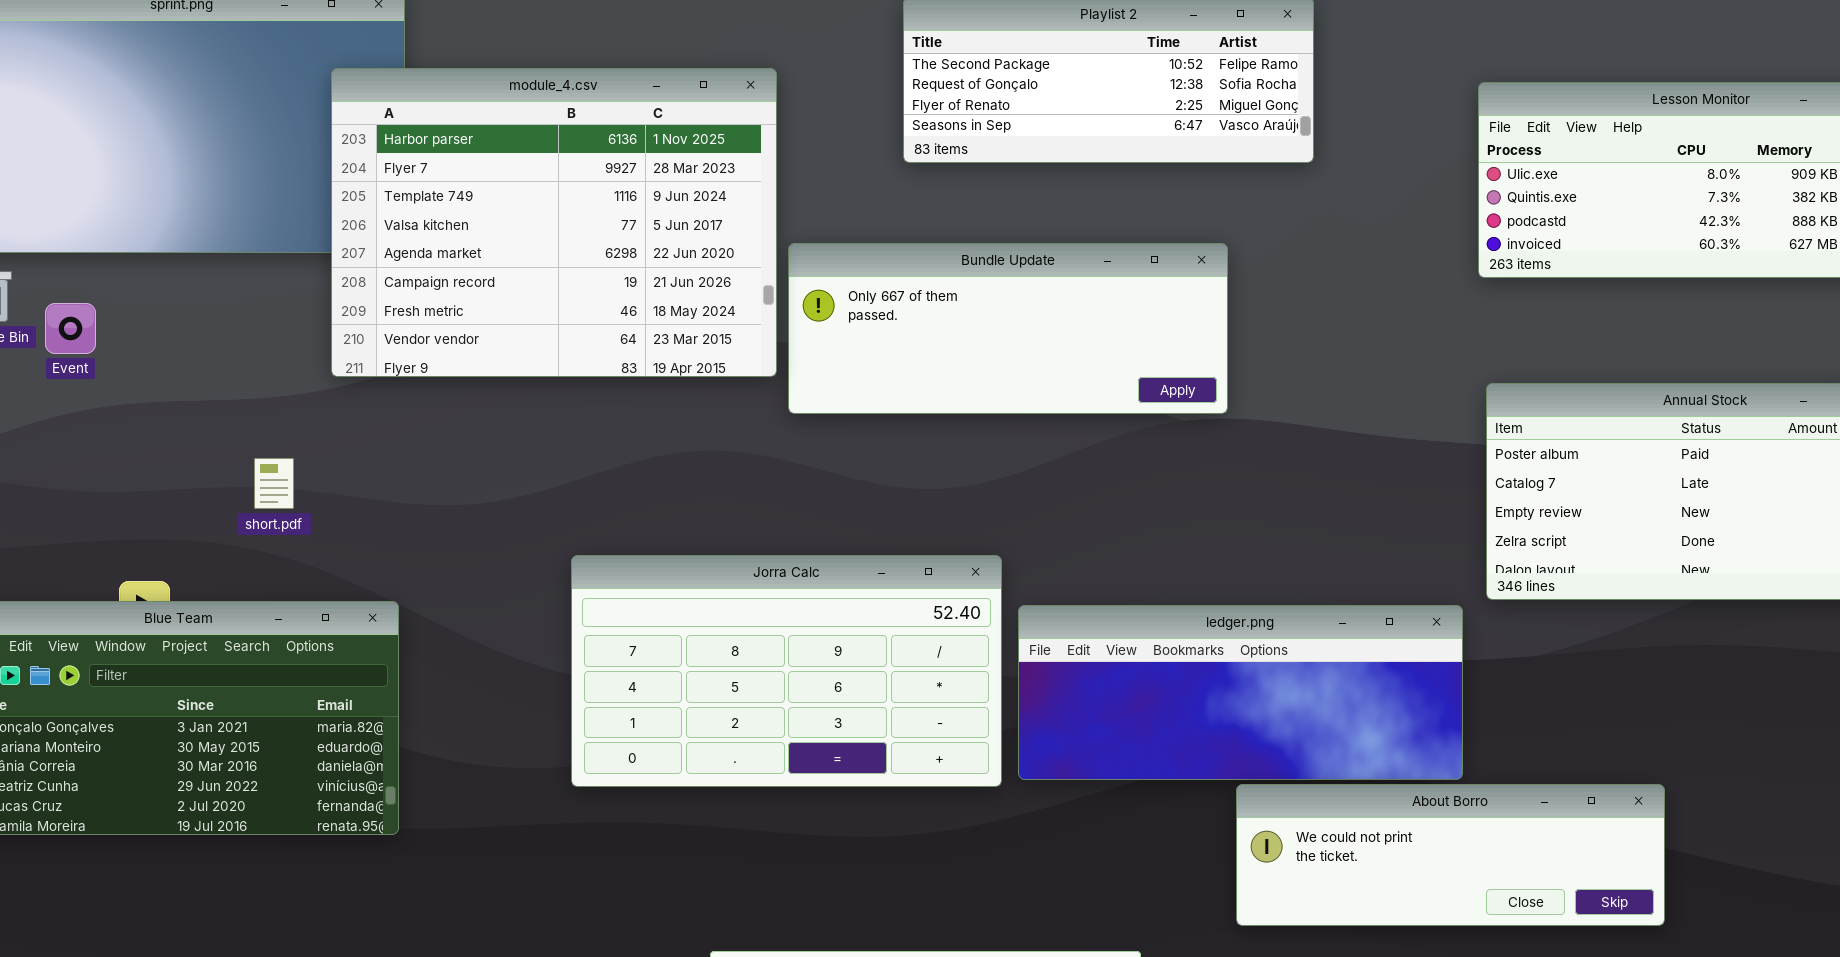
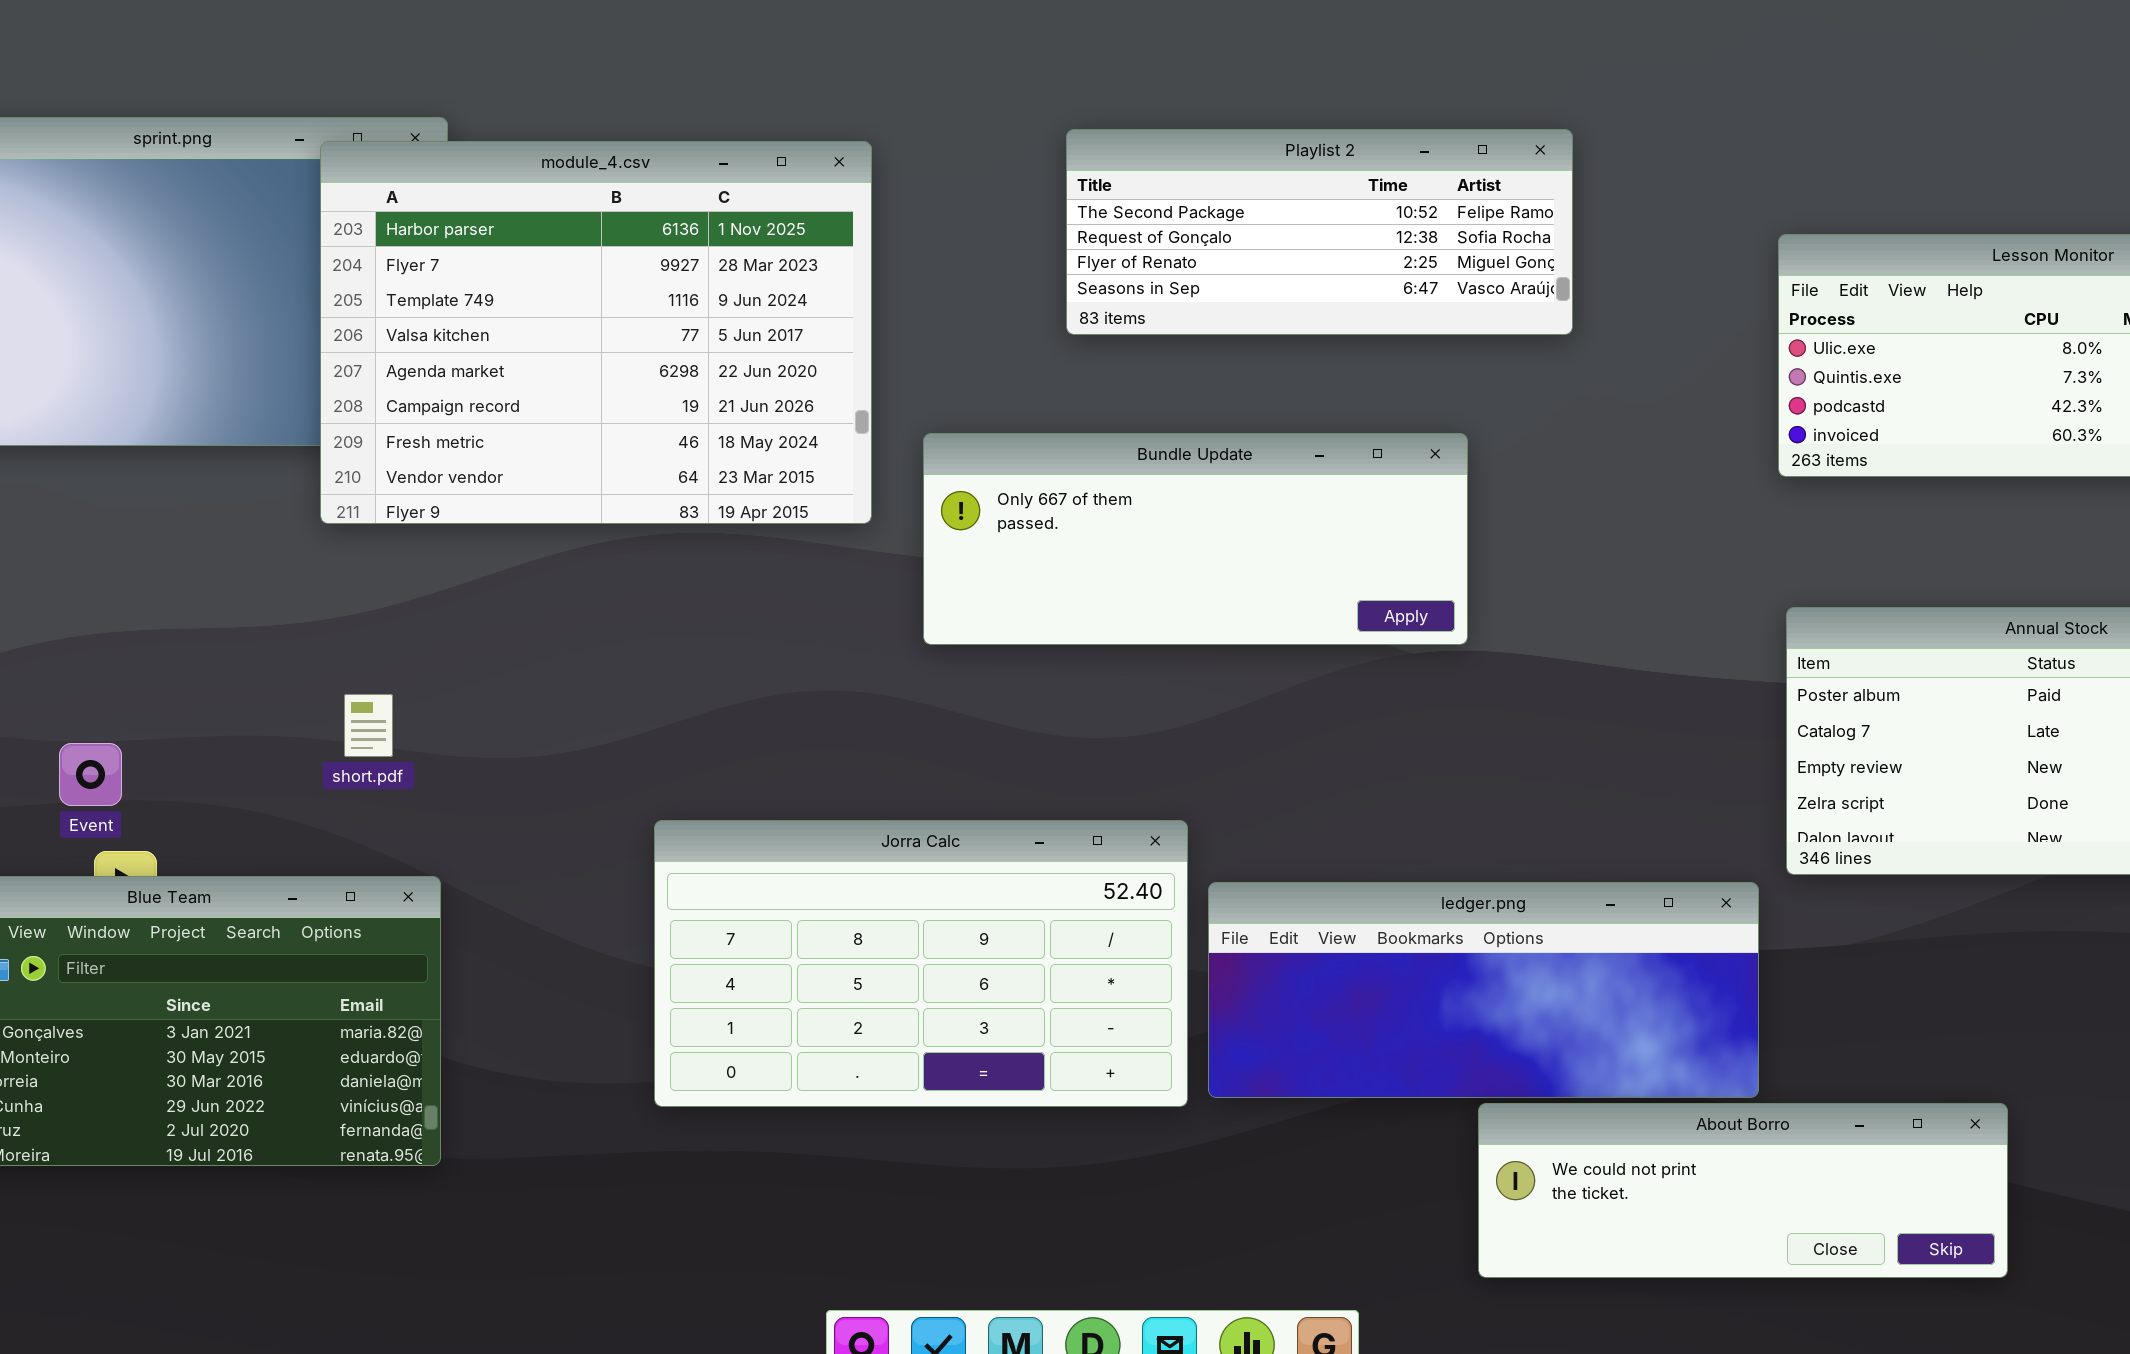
module_4.csv: [331,68,777,377] -> [320,141,872,524], moved
Event: [45,303,96,354] -> [59,743,122,806], moved
short.pdf: [254,458,294,509] -> [344,694,393,757], moved

